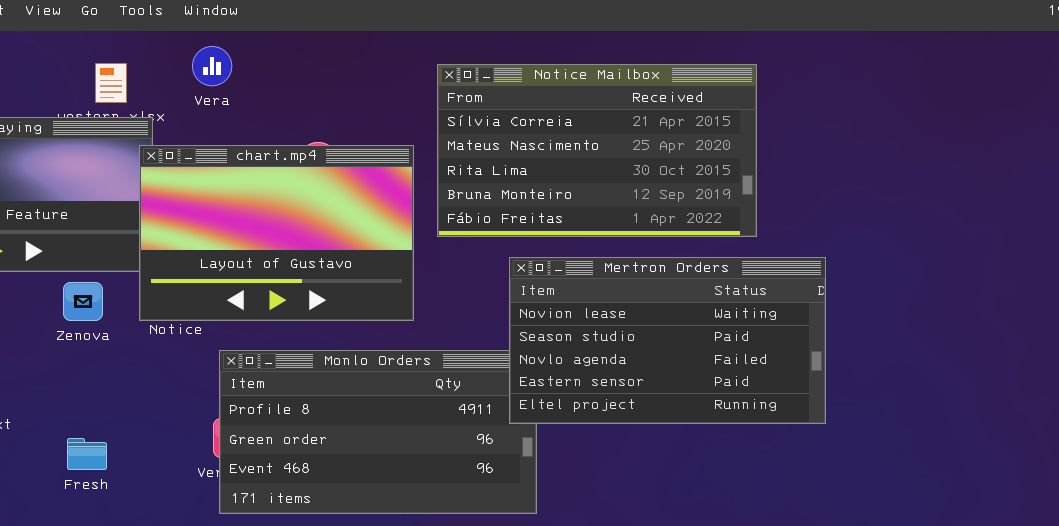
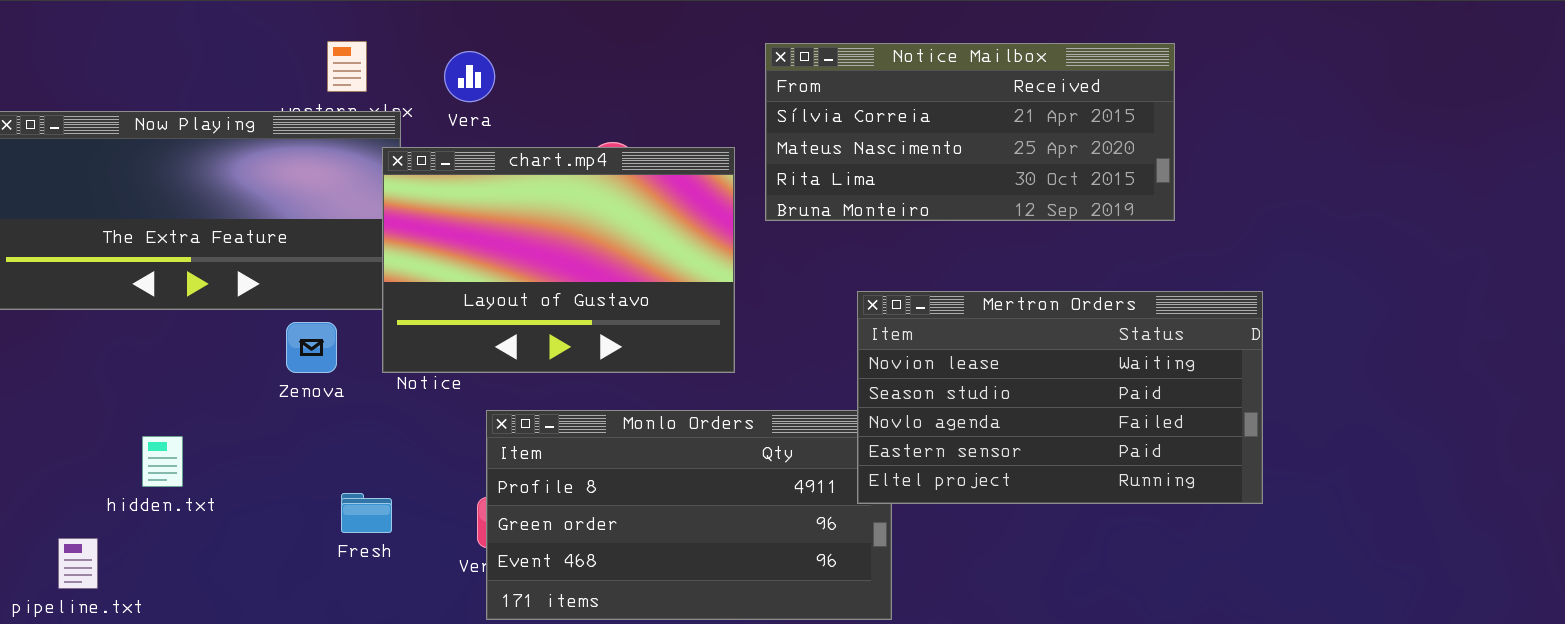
Vera: [192,46,232,86] -> [444,51,495,102], moved
Notice Mailbox: [437,64,757,237] -> [765,43,1175,221], resized
Fresh: [67,438,107,470] -> [341,493,392,533], moved

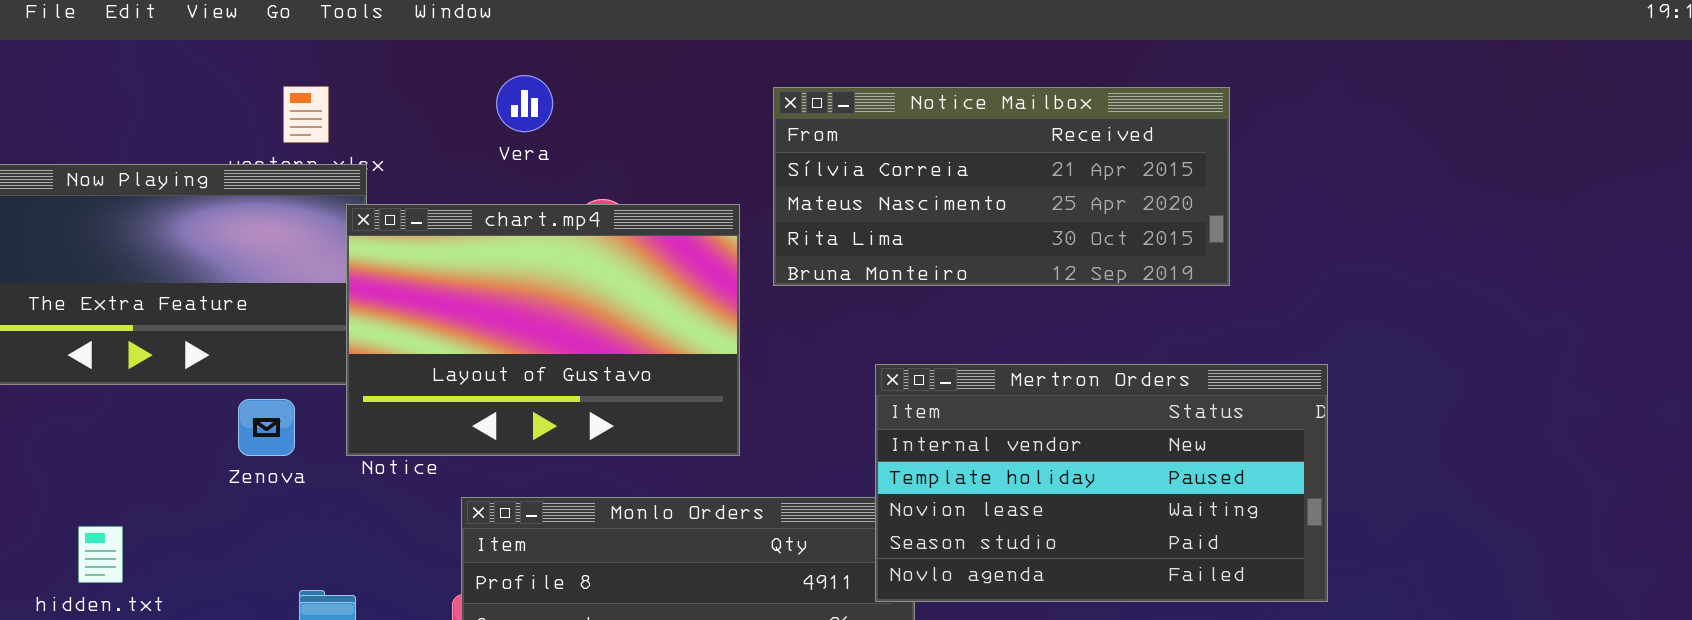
Vera: [444,51,495,102] -> [496,75,553,132], moved
Mertron Orders: [857,291,1263,504] -> [875,364,1328,602], scrolled up 2 rows

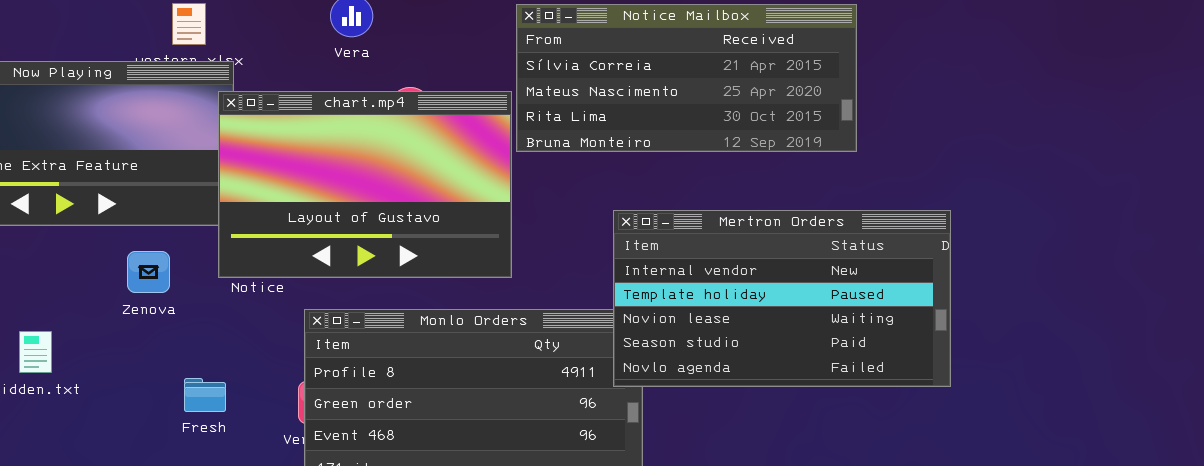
Notice Mailbox: [773,87,1230,286] -> [516,4,857,152], moved
Zenova: [238,399,295,456] -> [127,251,170,293], moved

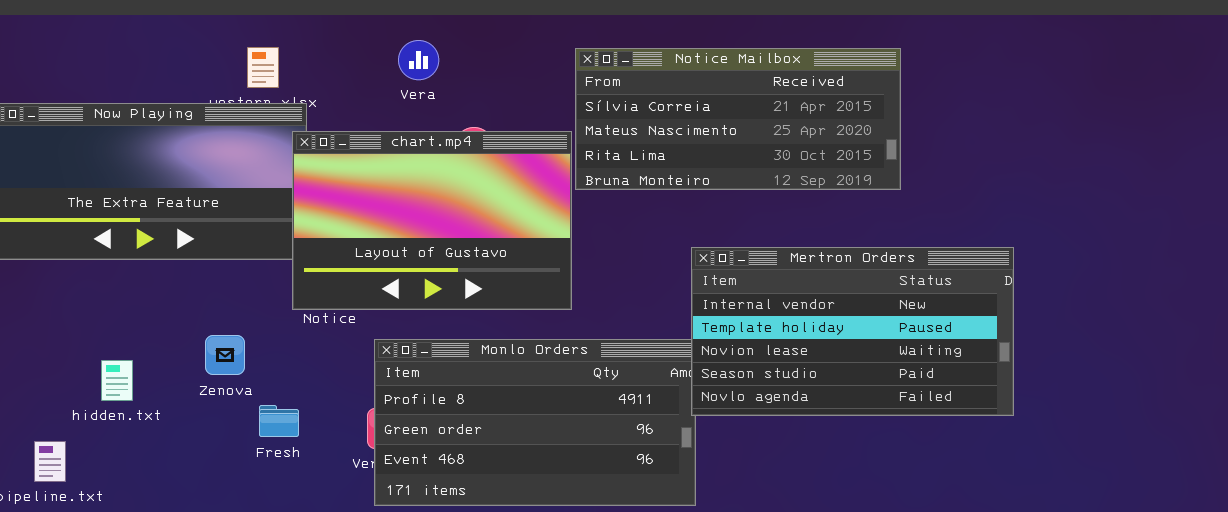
Mertron Orders: [613,210,951,387] -> [691,247,1014,416], moved
Zenova: [127,251,170,293] -> [205,335,245,375], moved

